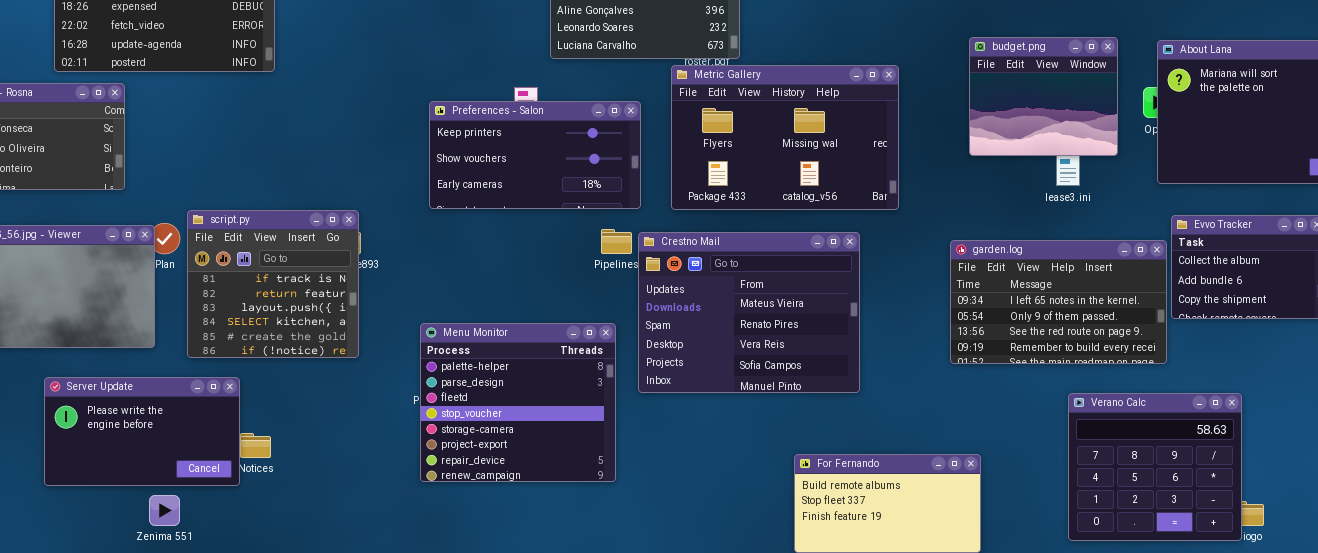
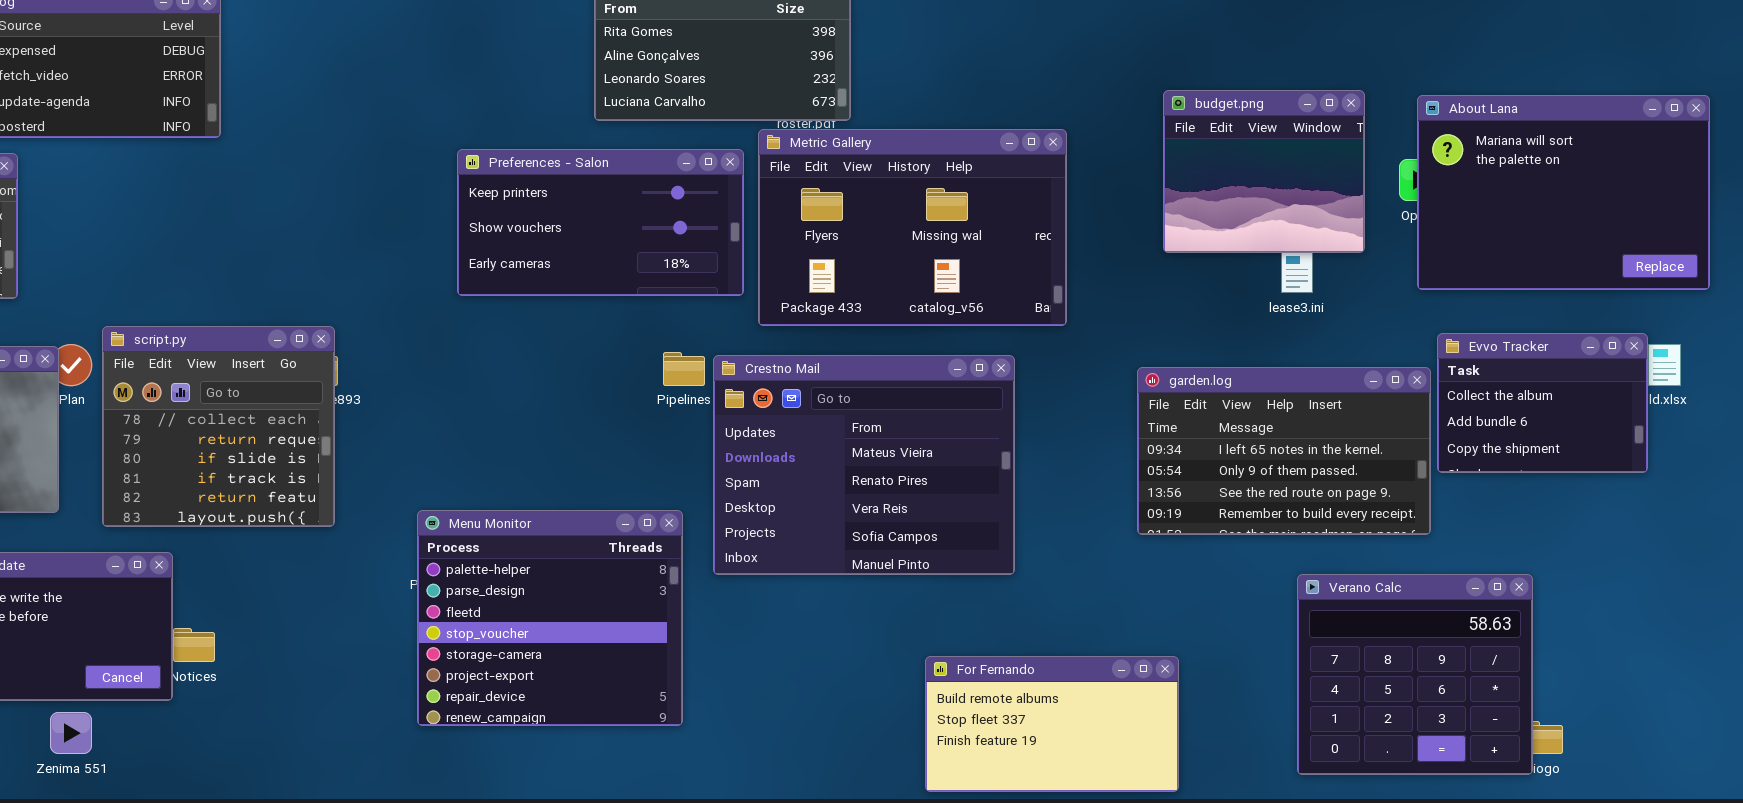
Preferences - Salon: [429,101,641,209] -> [457,149,744,296], moved
script.py: [187,210,359,358] -> [102,326,335,527], scrolled up 3 rows
Menu Monitor: [420,323,616,482] -> [417,510,683,726], moved

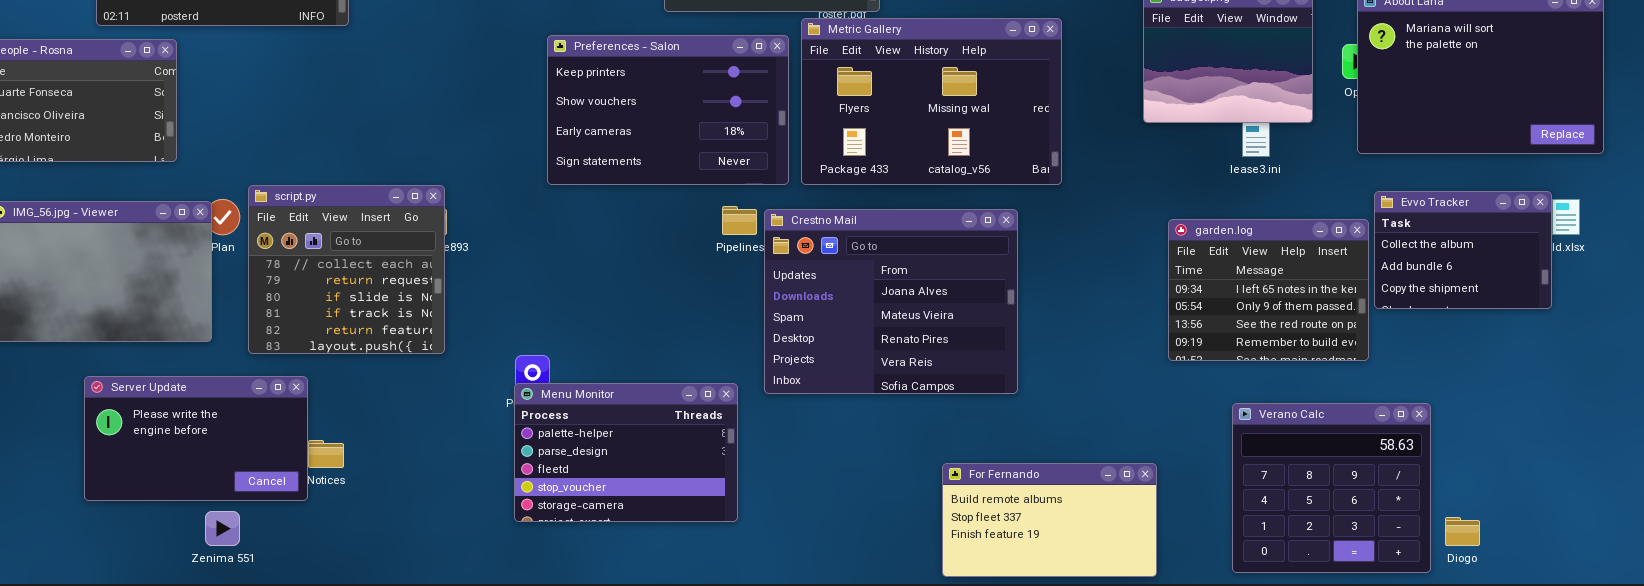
Preferences - Salon: [457,149,744,296] -> [547,35,789,185], resized
Crestno Mail: [713,355,1015,575] -> [764,209,1018,394], scrolled up 1 row
garden.log: [1137,367,1431,535] -> [1168,219,1369,361], resized
Menu Monitor: [417,510,683,726] -> [514,383,738,522], resized
Verano Calc: [1297,574,1533,775] -> [1232,403,1431,573], moved

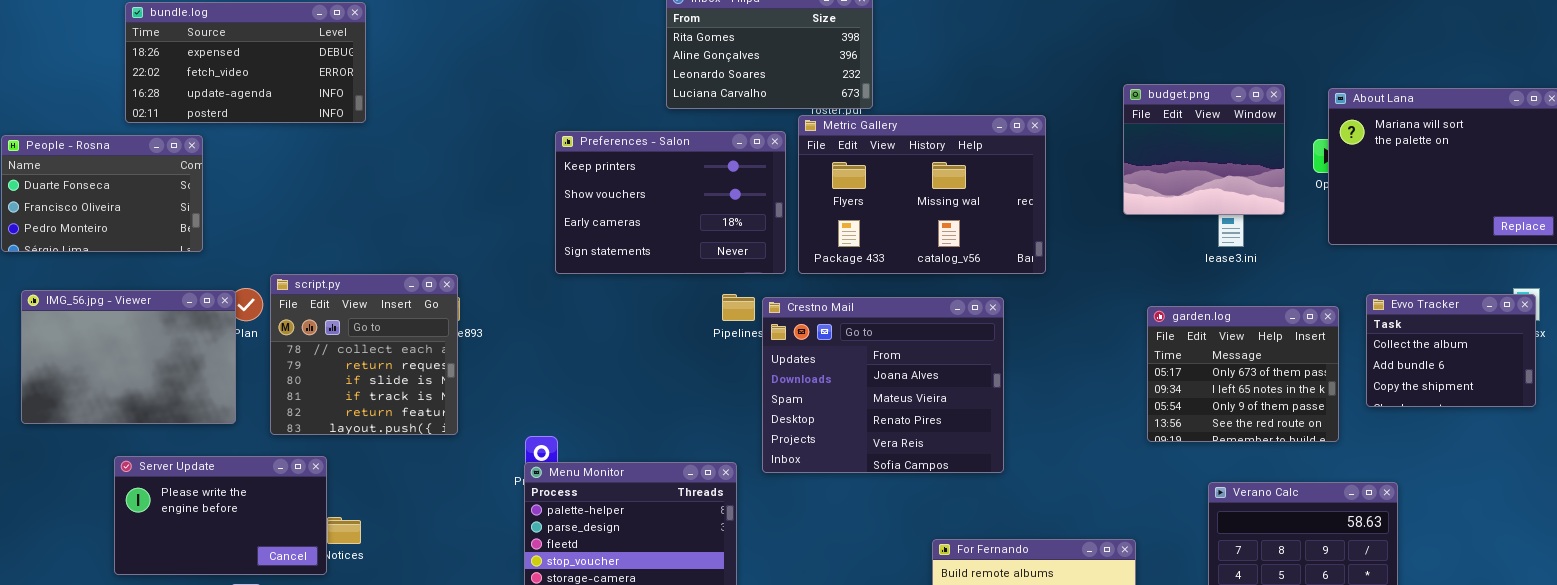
Evvo Tracker: [1374,191,1552,309] -> [1366,294,1536,407], moved
garden.log: [1168,219,1369,361] -> [1147,306,1339,442], scrolled up 1 row

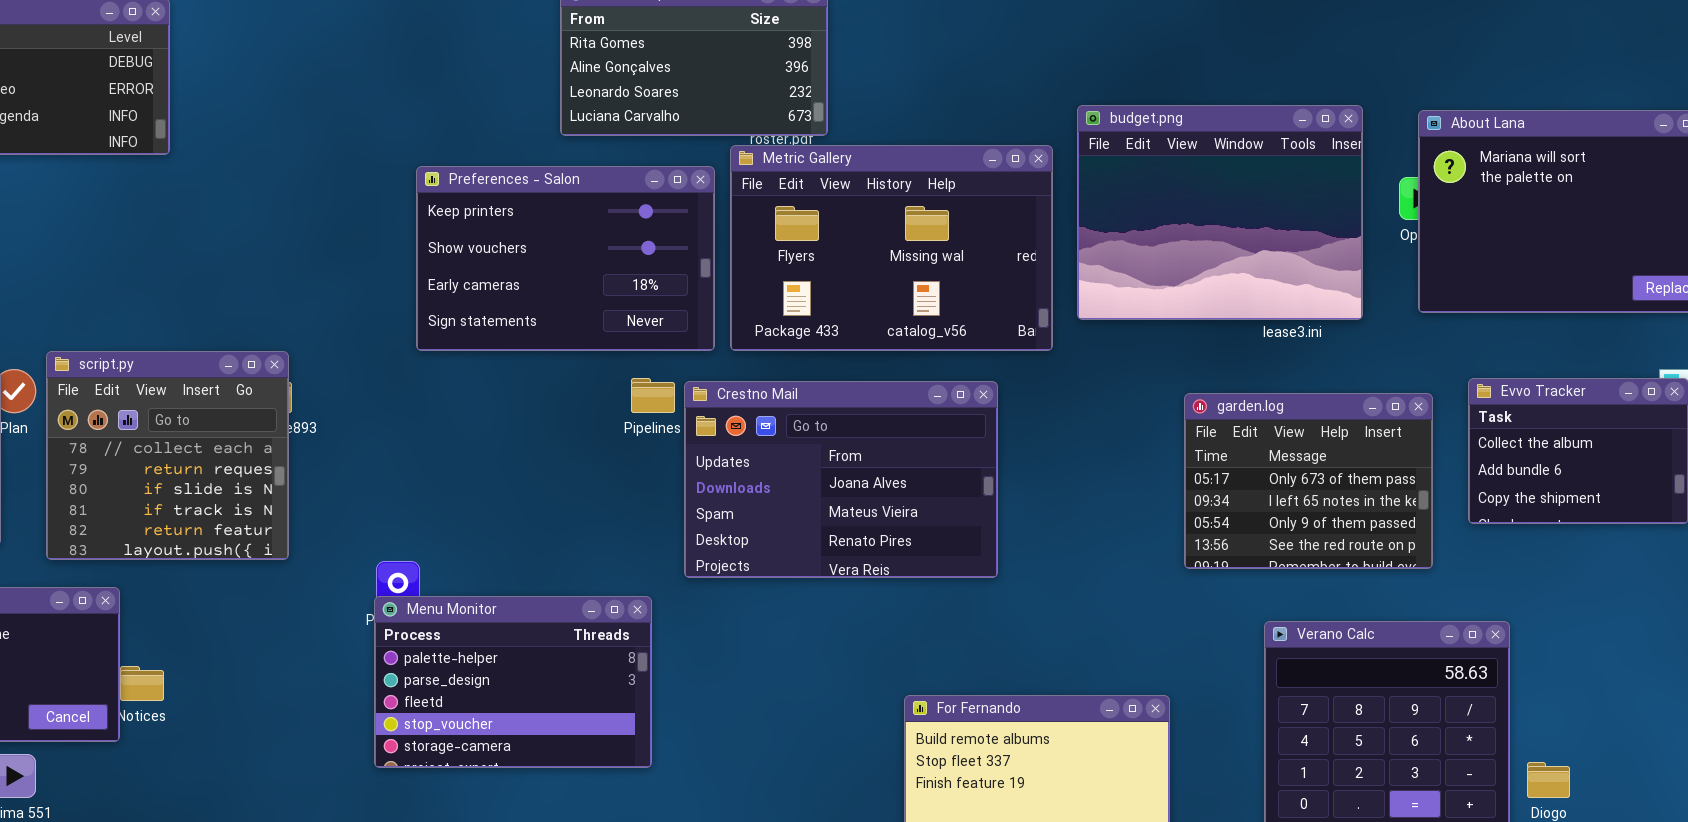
budget.png: [1123,84,1285,215] -> [1077,105,1363,320], resized
Crestno Mail: [762,297,1004,473] -> [684,381,998,578], resized

